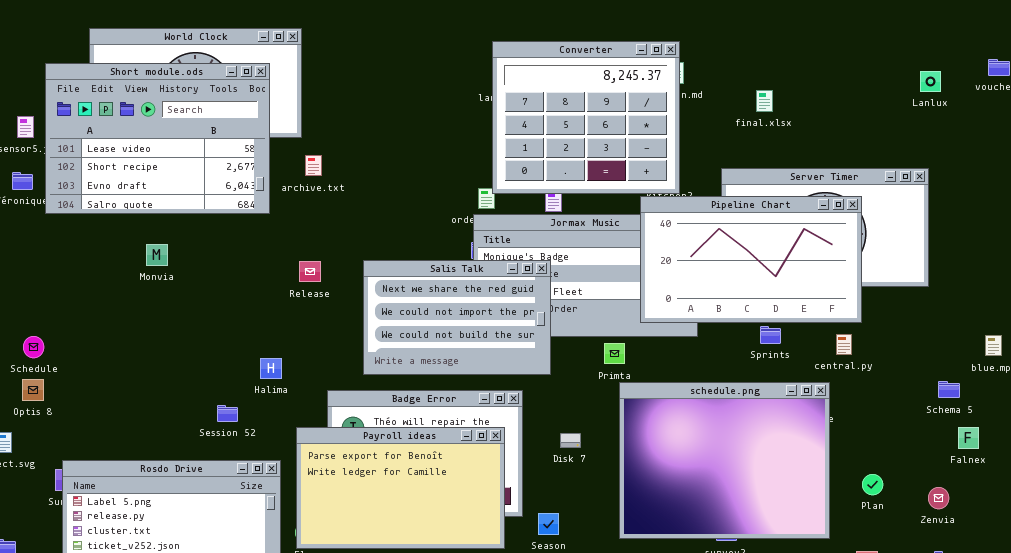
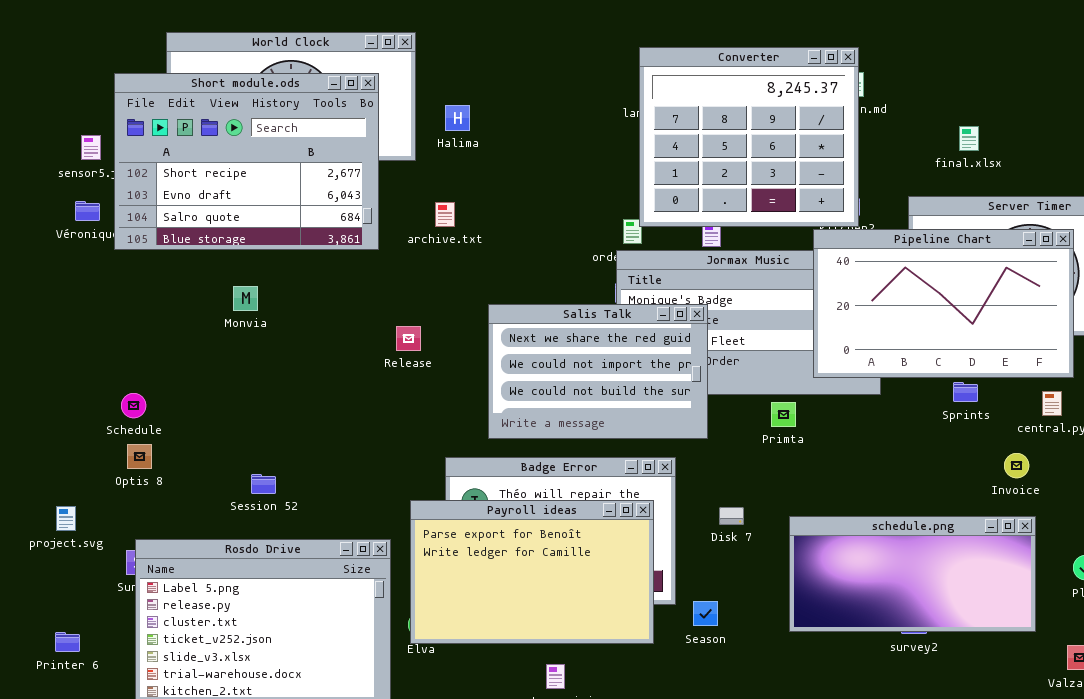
Short module.ods: [45,63,270,214] -> [114,73,379,250], scrolled down 1 row
final.xlsx: [756,90,773,112] -> [959,126,979,151], moved
archive.txt: [305,155,322,176] -> [435,202,455,227], moved
Release: [299,261,321,282] -> [396,326,421,351], moved
Schedule: [23,336,44,358] -> [121,393,146,418], moved
Halima: [260,358,282,379] -> [445,105,470,131], moved
Optis 8: [22,379,44,401] -> [127,444,152,469], moved
schedule.png: [619,382,830,539] -> [789,516,1036,632], resized
Session 52: [217,405,238,422] -> [251,474,276,494], moved

